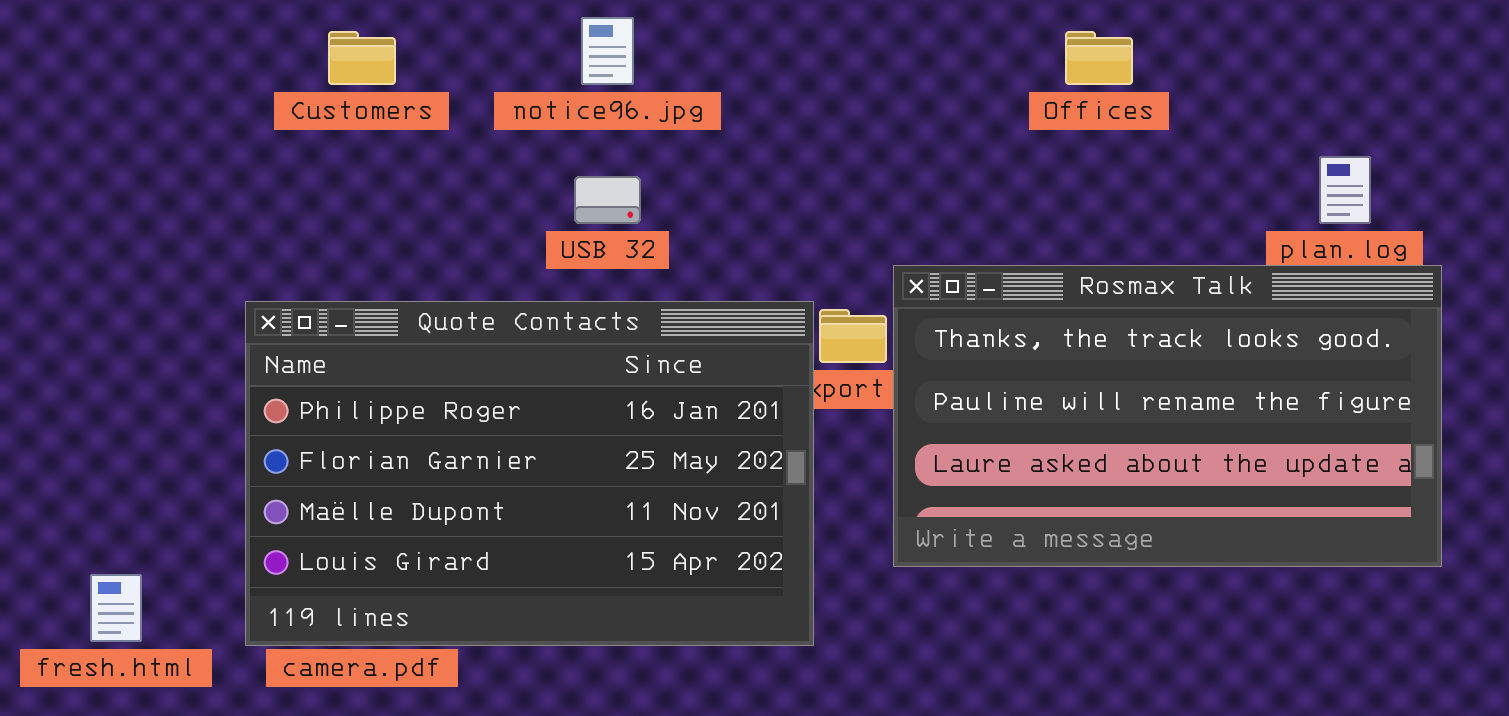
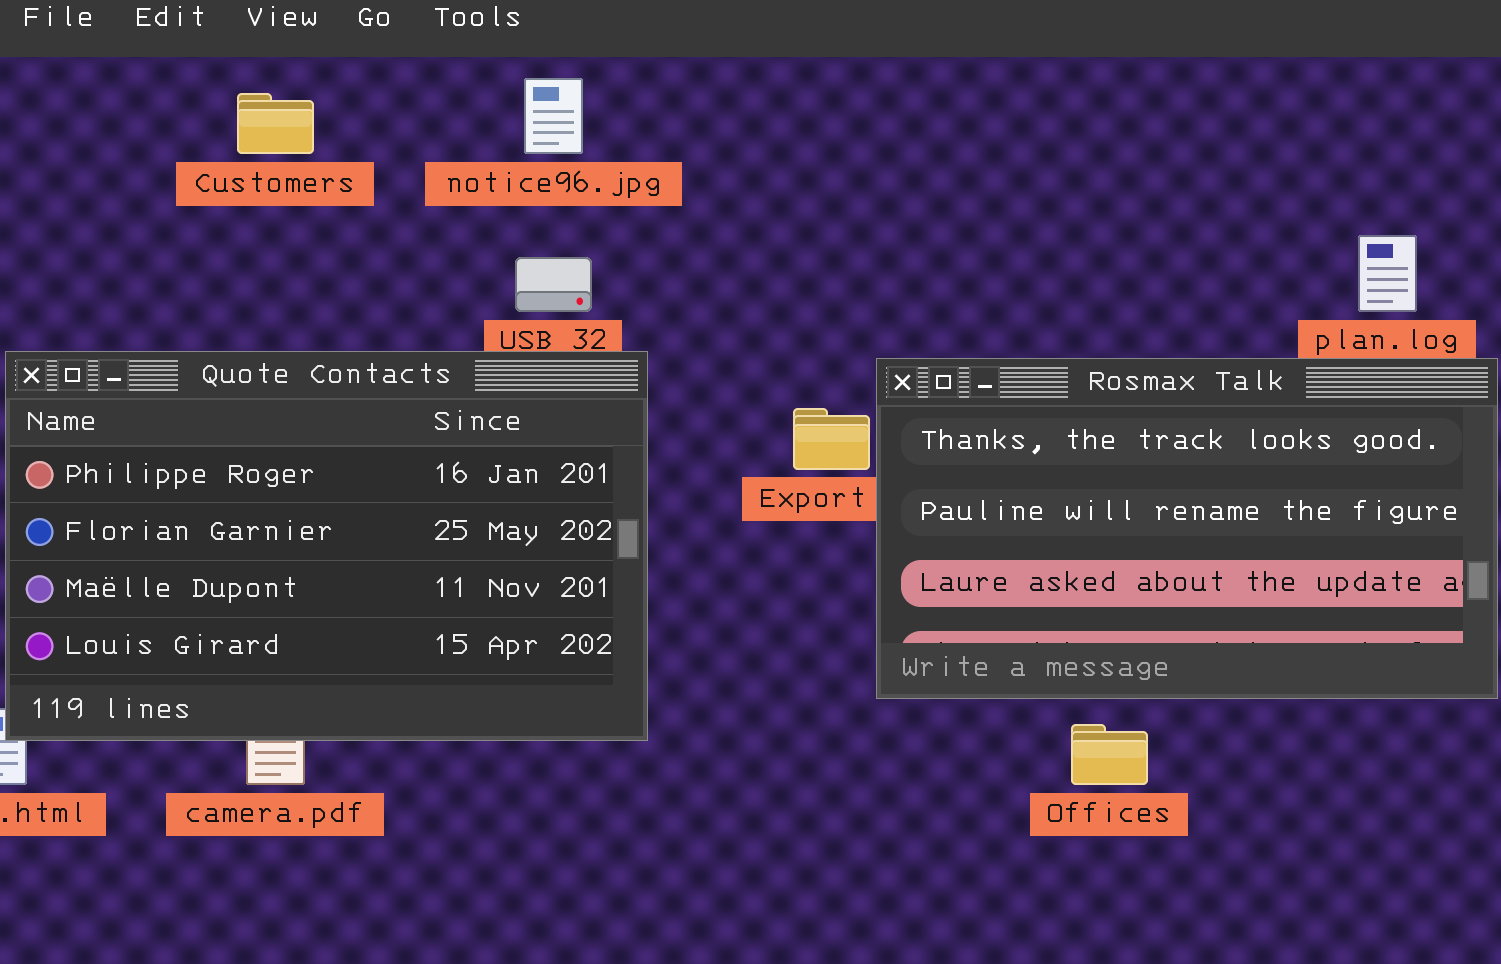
Offices: [1065,31,1133,85] -> [1071,724,1148,785], moved
Quote Contacts: [245,301,814,646] -> [5,351,648,741], moved

